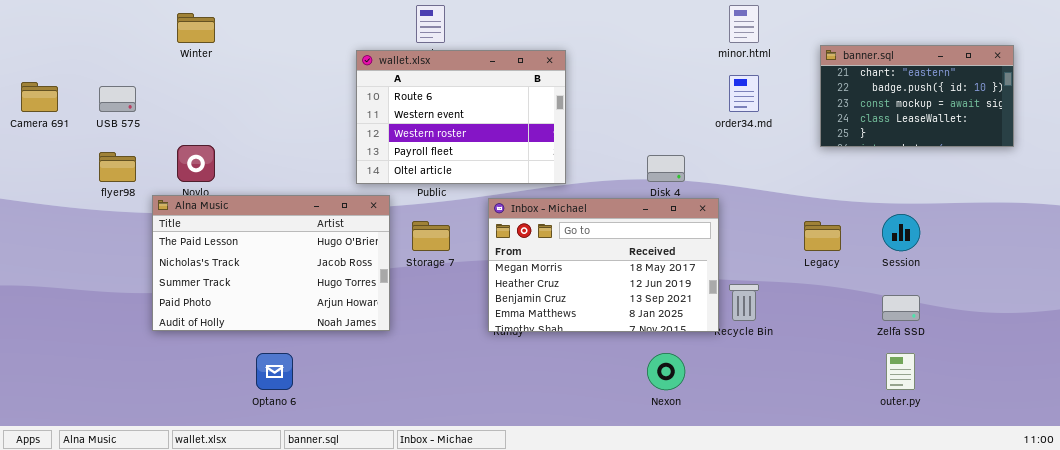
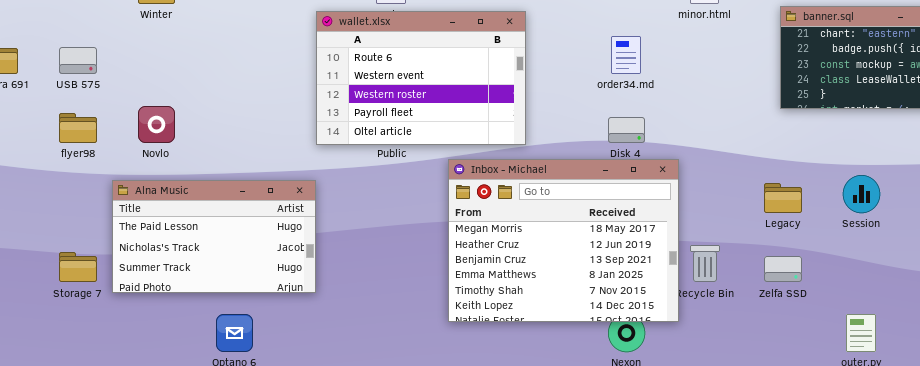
order34.md: [729,75,759,112] -> [611,36,641,74], moved
Alna Music: [152,195,390,331] -> [112,180,316,293], resized
Inbox - Michael: [488,198,719,332] -> [448,159,679,322], resized
Storage 7: [412,221,450,251] -> [59,252,97,282], moved
Zelfa SSD: [882,295,920,321] -> [764,256,802,282], moved

